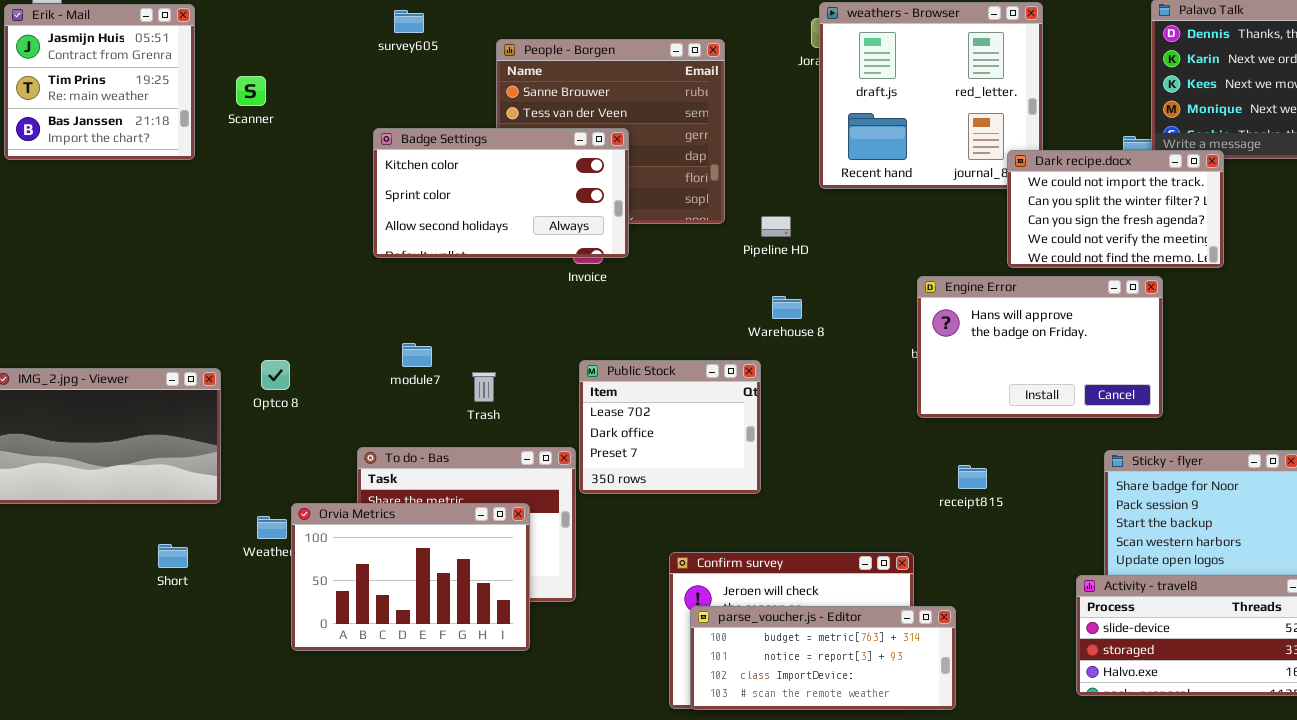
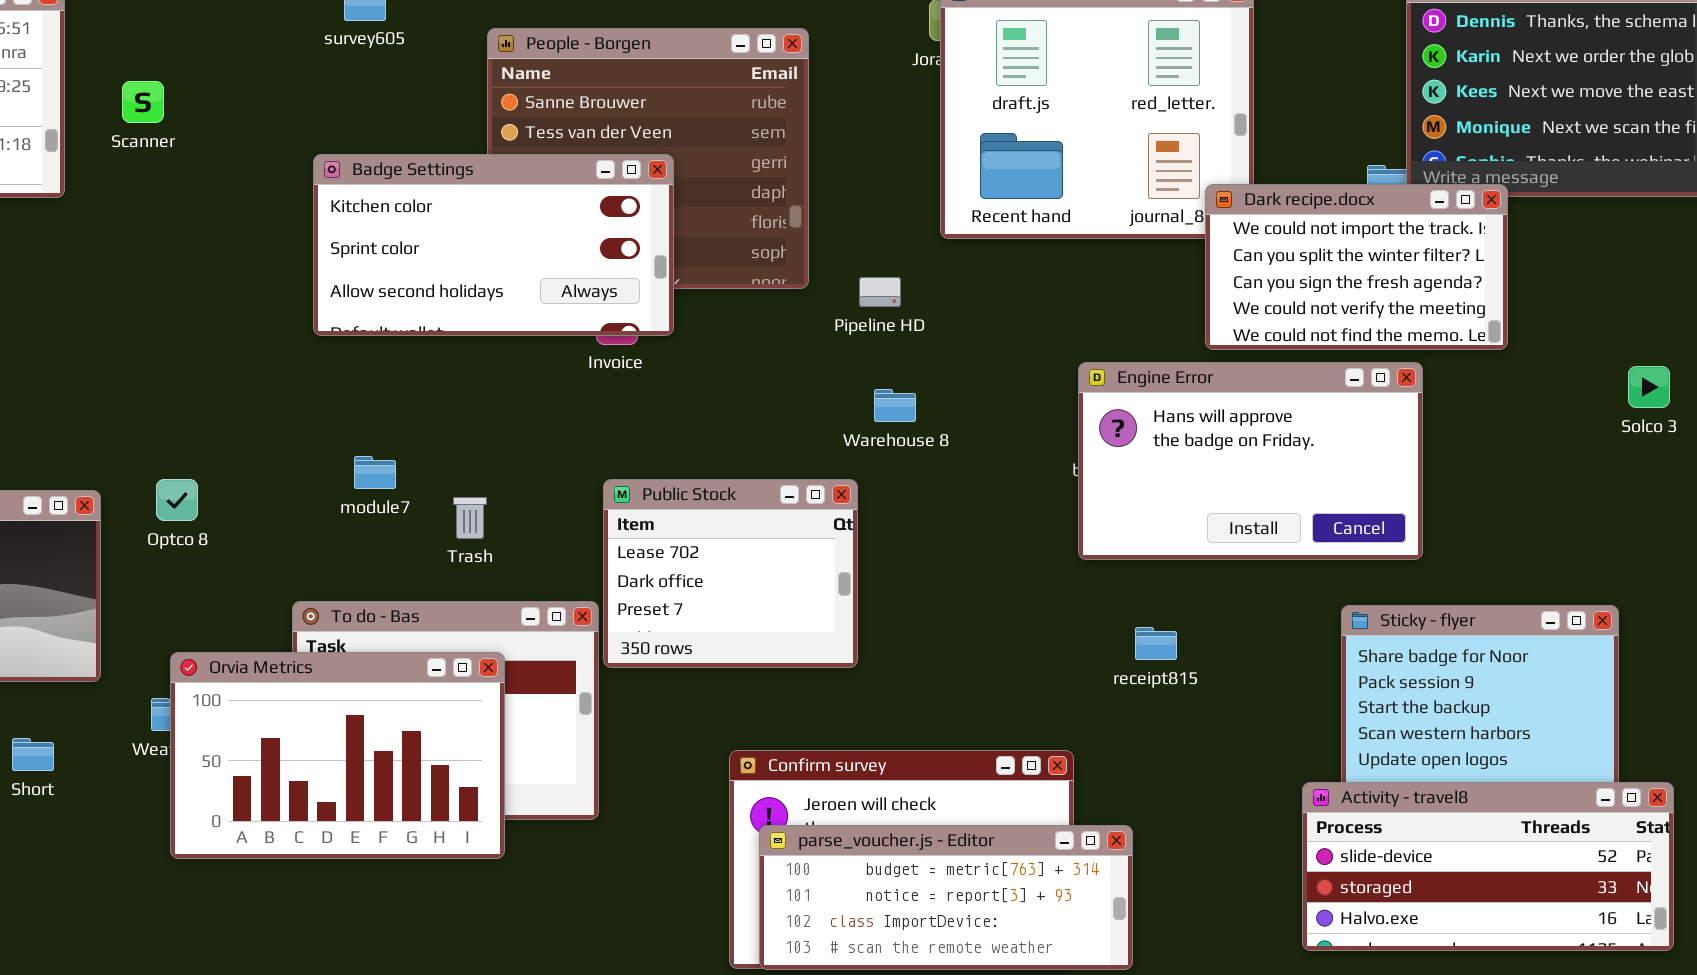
Orvia Metrics: [291,503,530,651] -> [170,652,505,859], moved

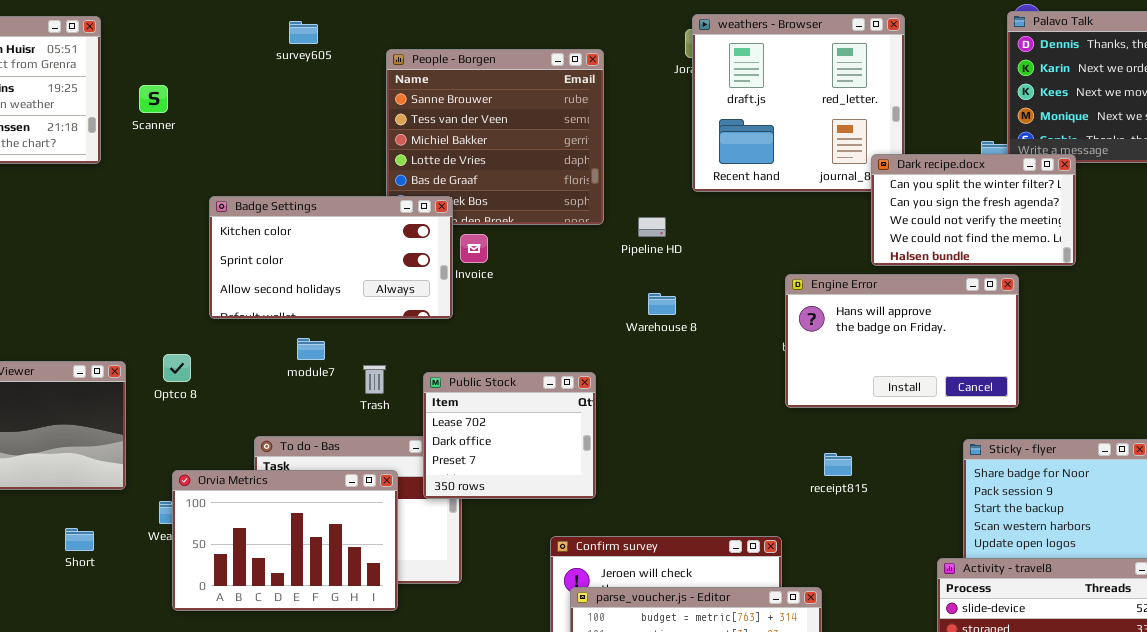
Badge Settings: [313,154,674,336] -> [209,196,453,319], moved
Dark recipe.docx: [1205,184,1508,350] -> [871,154,1076,266], scrolled down 1 row
Public Stock: [603,479,858,668] -> [423,372,596,499], moved

